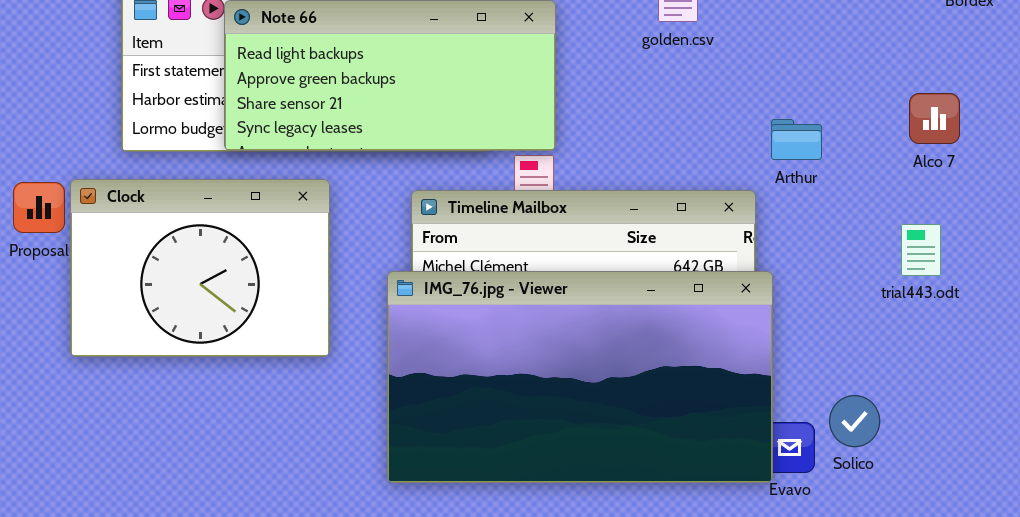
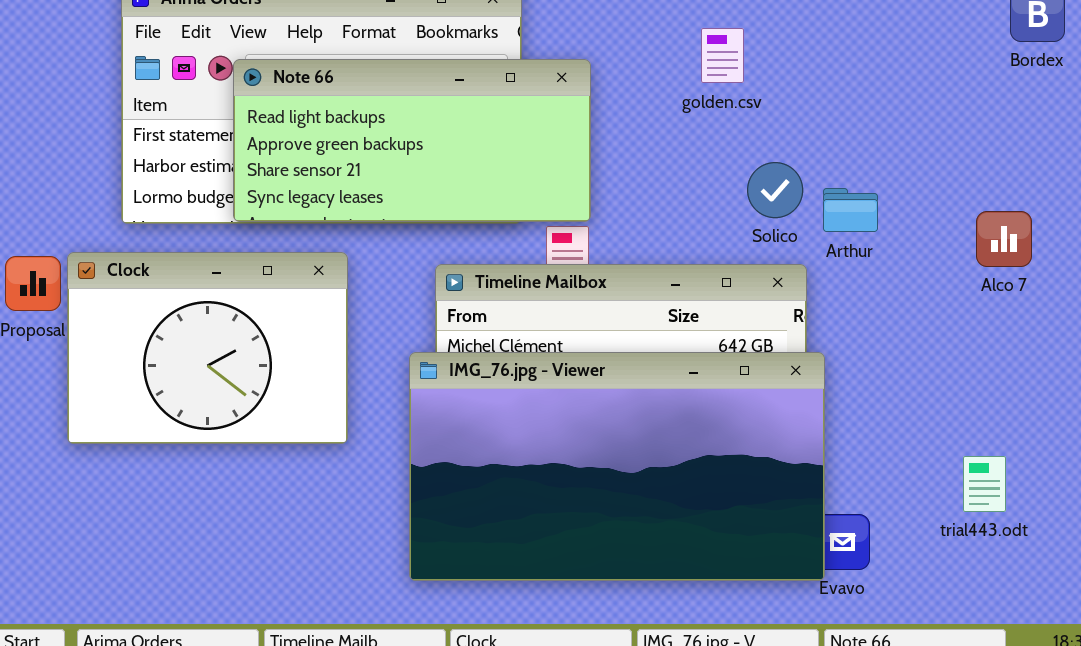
Alco 7: [909,93,960,144] -> [976,211,1032,267], moved
trial443.odt: [901,224,941,276] -> [963,456,1006,512], moved
Solico: [829,395,880,447] -> [747,162,803,218], moved

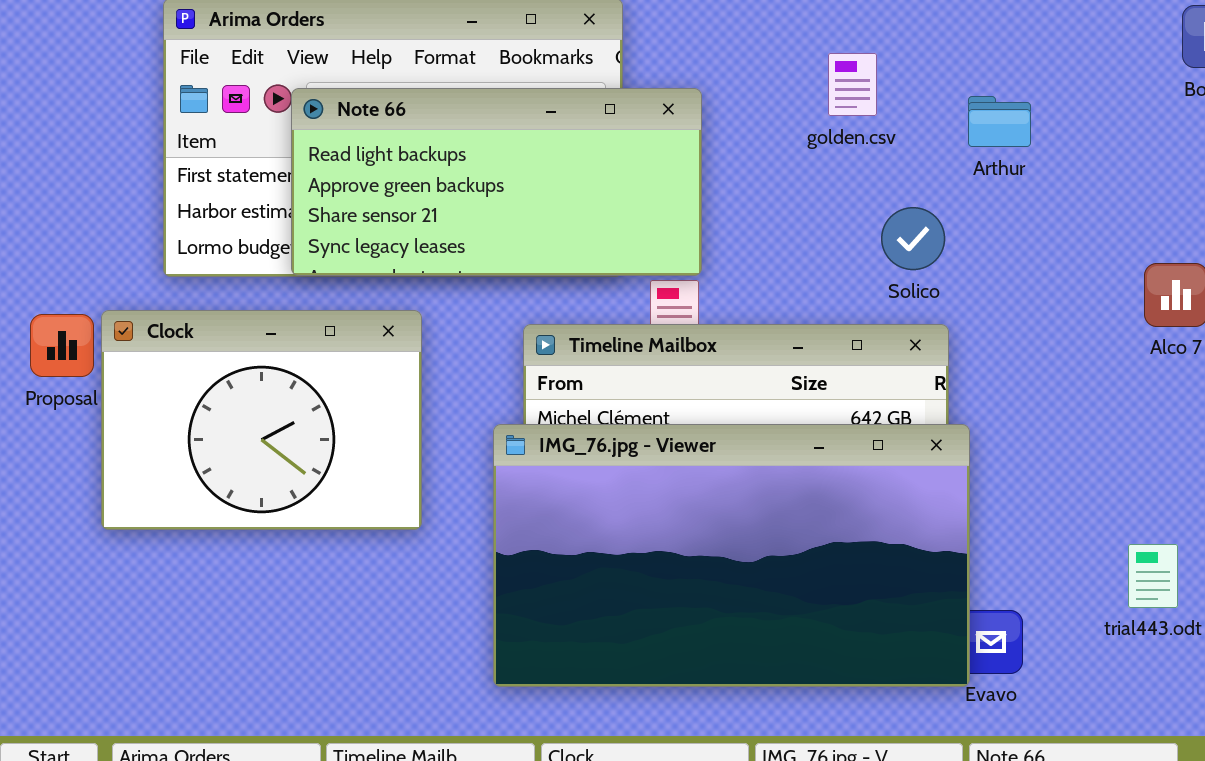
Arthur: [823,188,878,232] -> [968,96,1031,147], moved

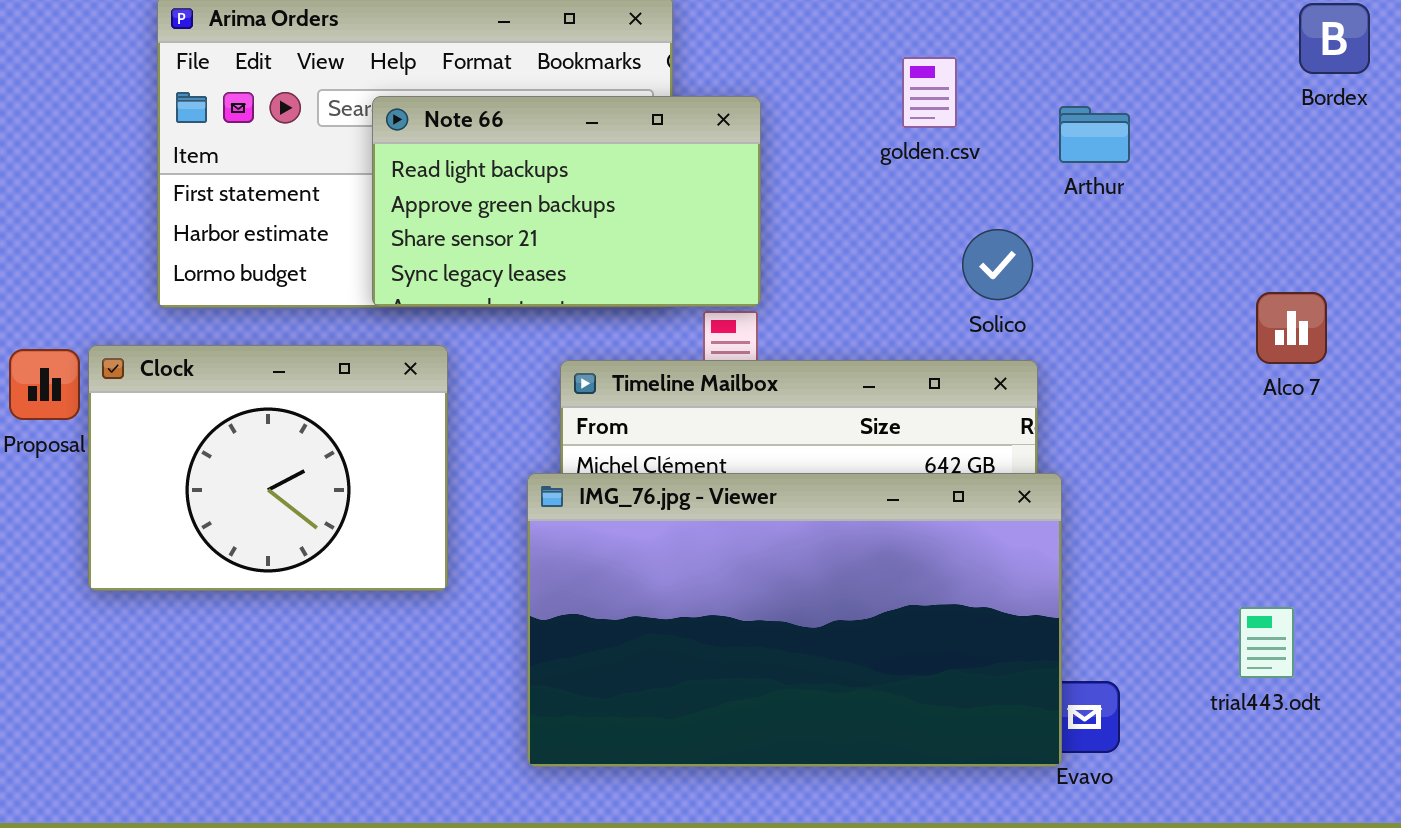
Note 66: [291,88,702,276] -> [372,96,761,307], resized

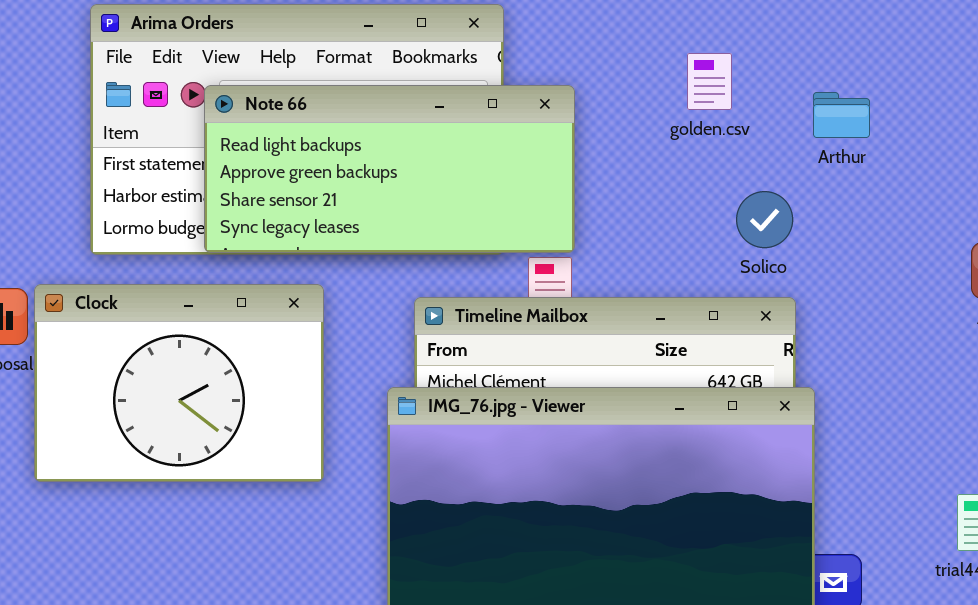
Note 66: [372,96,761,307] -> [204,85,575,253], resized

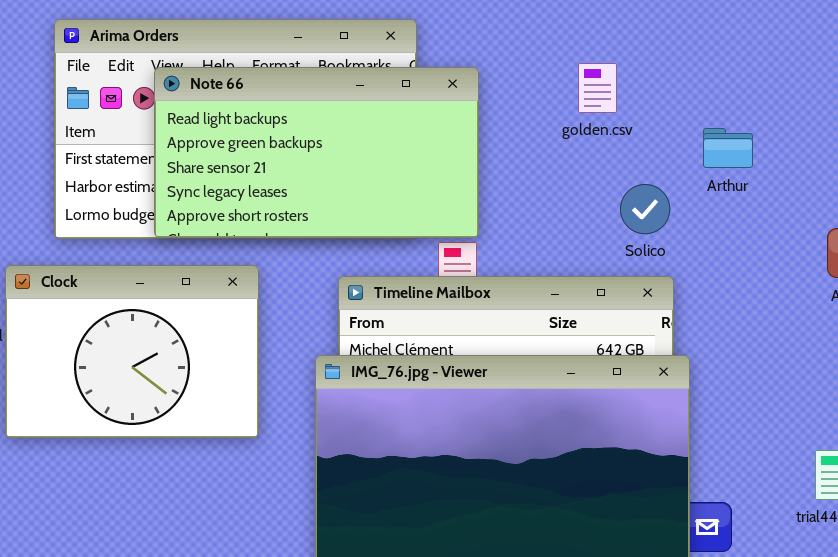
Note 66: [204,85,575,253] -> [154,67,479,238], resized
Arthur: [813,92,870,138] -> [703,128,753,168], moved

